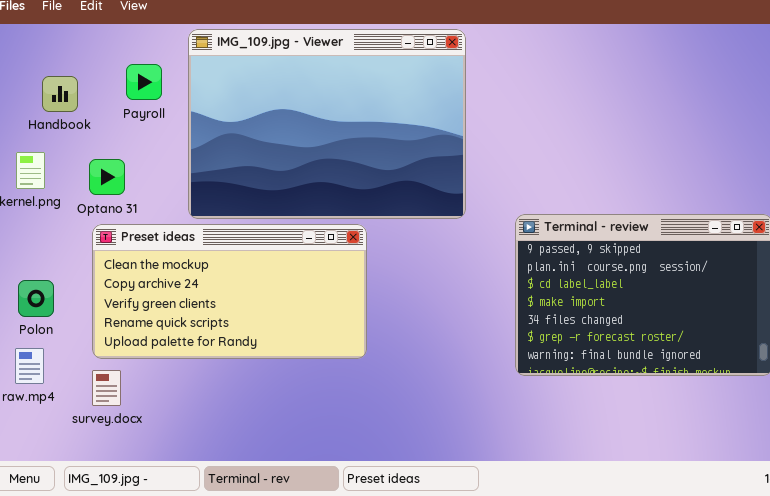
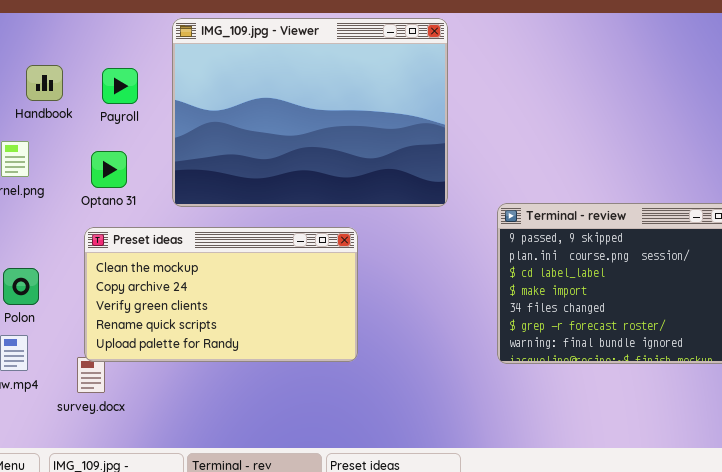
Payroll: [126,64,162,100] -> [102,68,138,104], moved
Optano 31: [89,159,125,195] -> [91,151,127,188], moved
Preset ideas: [92,224,367,359] -> [84,227,358,362], moved

